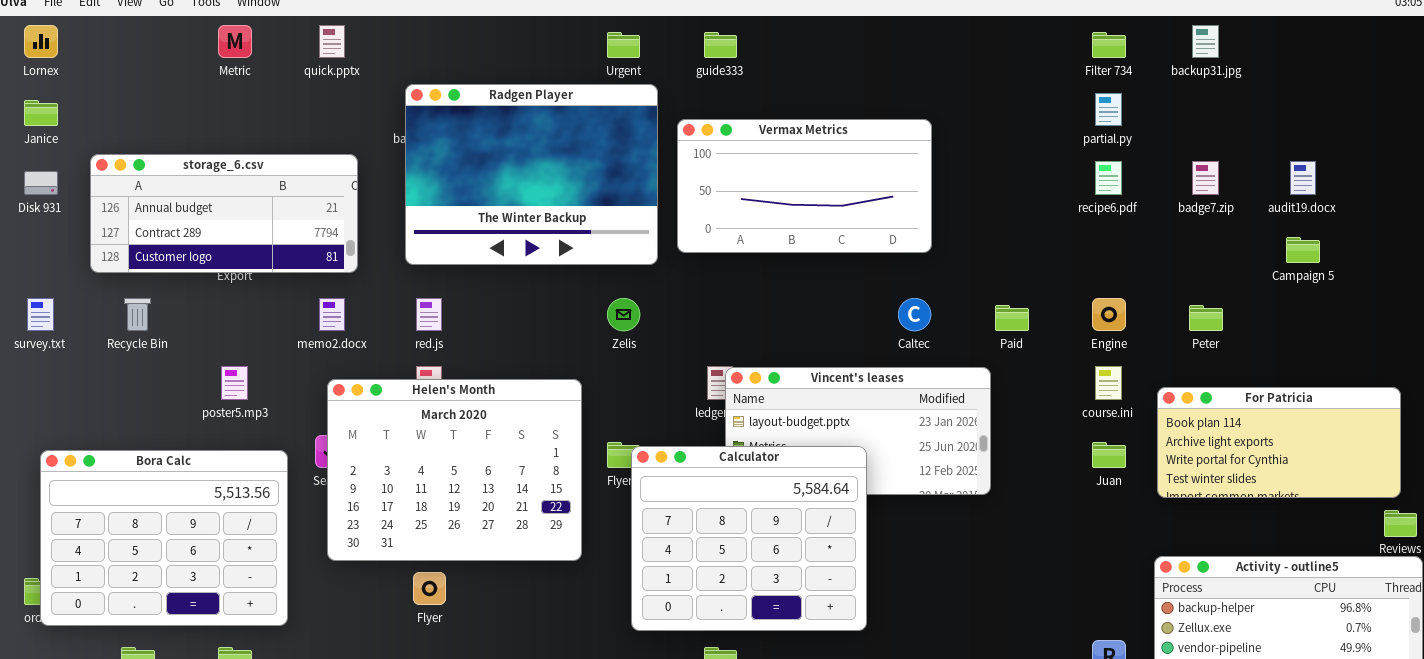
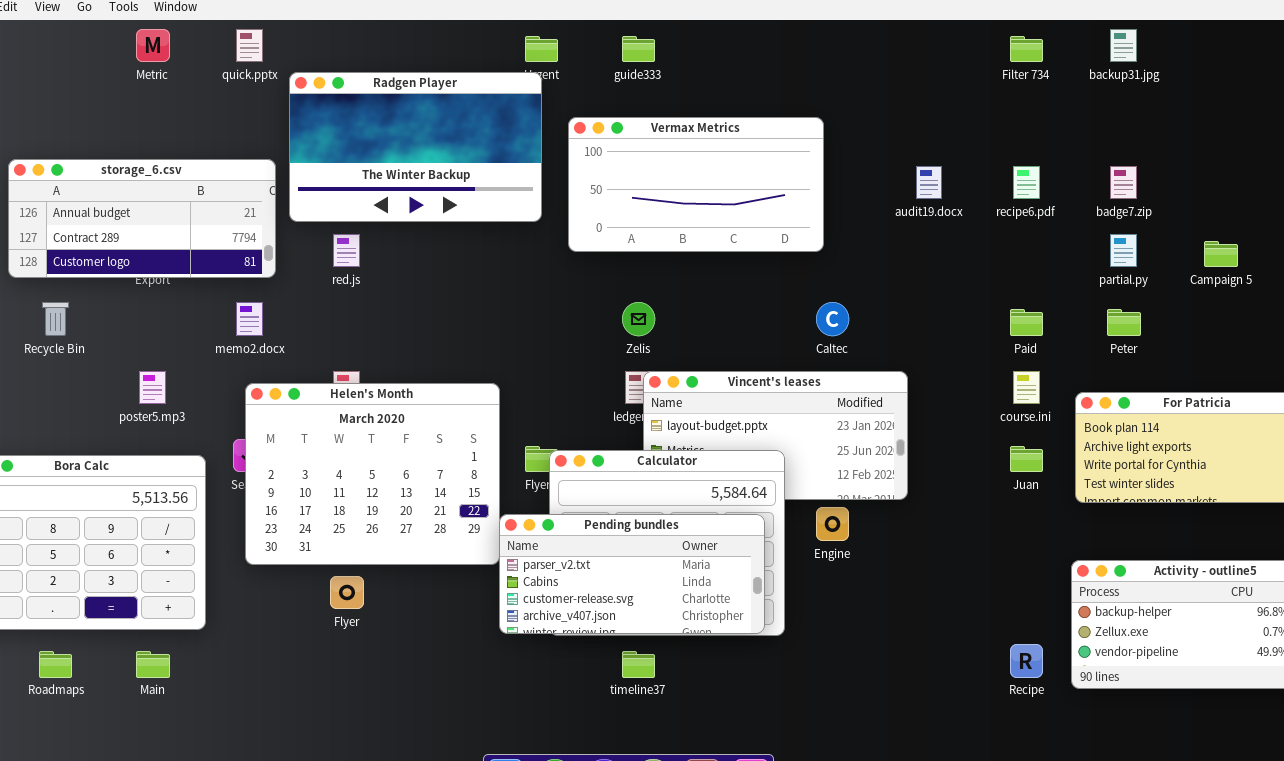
Radgen Player: [405,84,658,265] -> [289,72,542,222], moved, resized
partial.py: [1095,93,1122,126] -> [1110,234,1137,267], moved
Vermax Metrics: [677,119,932,253] -> [568,117,824,252], moved
audit19.docx: [1290,161,1316,195] -> [916,166,942,199], moved
red.js: [416,298,442,331] -> [333,234,360,267], moved
Zelis: [607,298,640,331] -> [622,302,655,336], moved
Engine: [1092,298,1126,331] -> [816,507,849,541], moved
Paid: [995,305,1029,331] -> [1010,309,1043,336], moved
Pending bundles: none -> [499,514,765,634], opened

